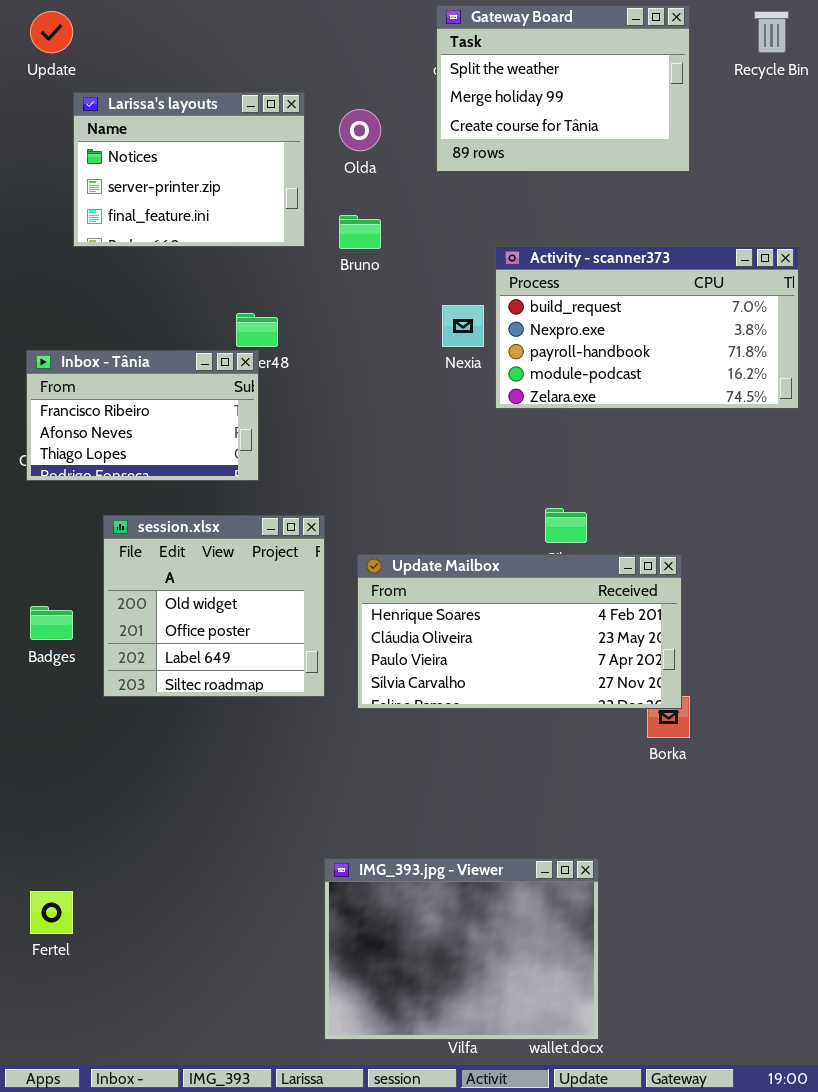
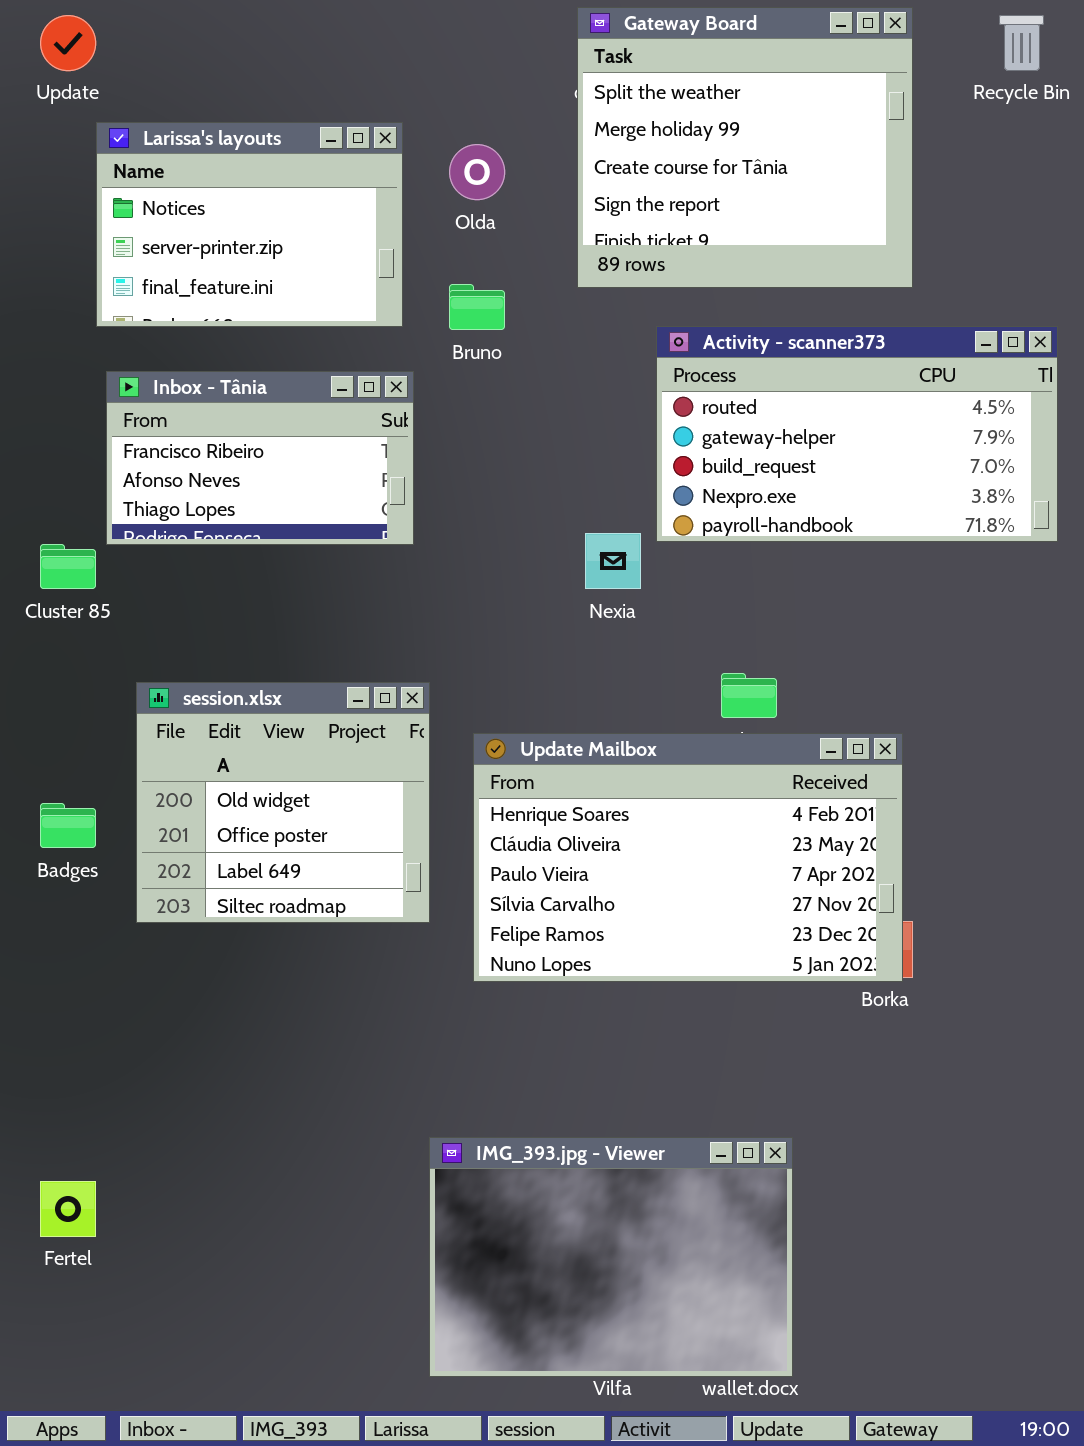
Gateway Board: [436,5,690,172] -> [577,7,913,288], resized
Activity - scanner373: [495,246,799,409] -> [656,326,1058,542], scrolled up 2 rows
Nexia: [442,305,484,347] -> [585,533,641,589], moved
Inbox - Tânia: [26,350,259,481] -> [106,371,414,545], moved
Update Mailbox: [357,554,682,709] -> [473,733,903,982], resized

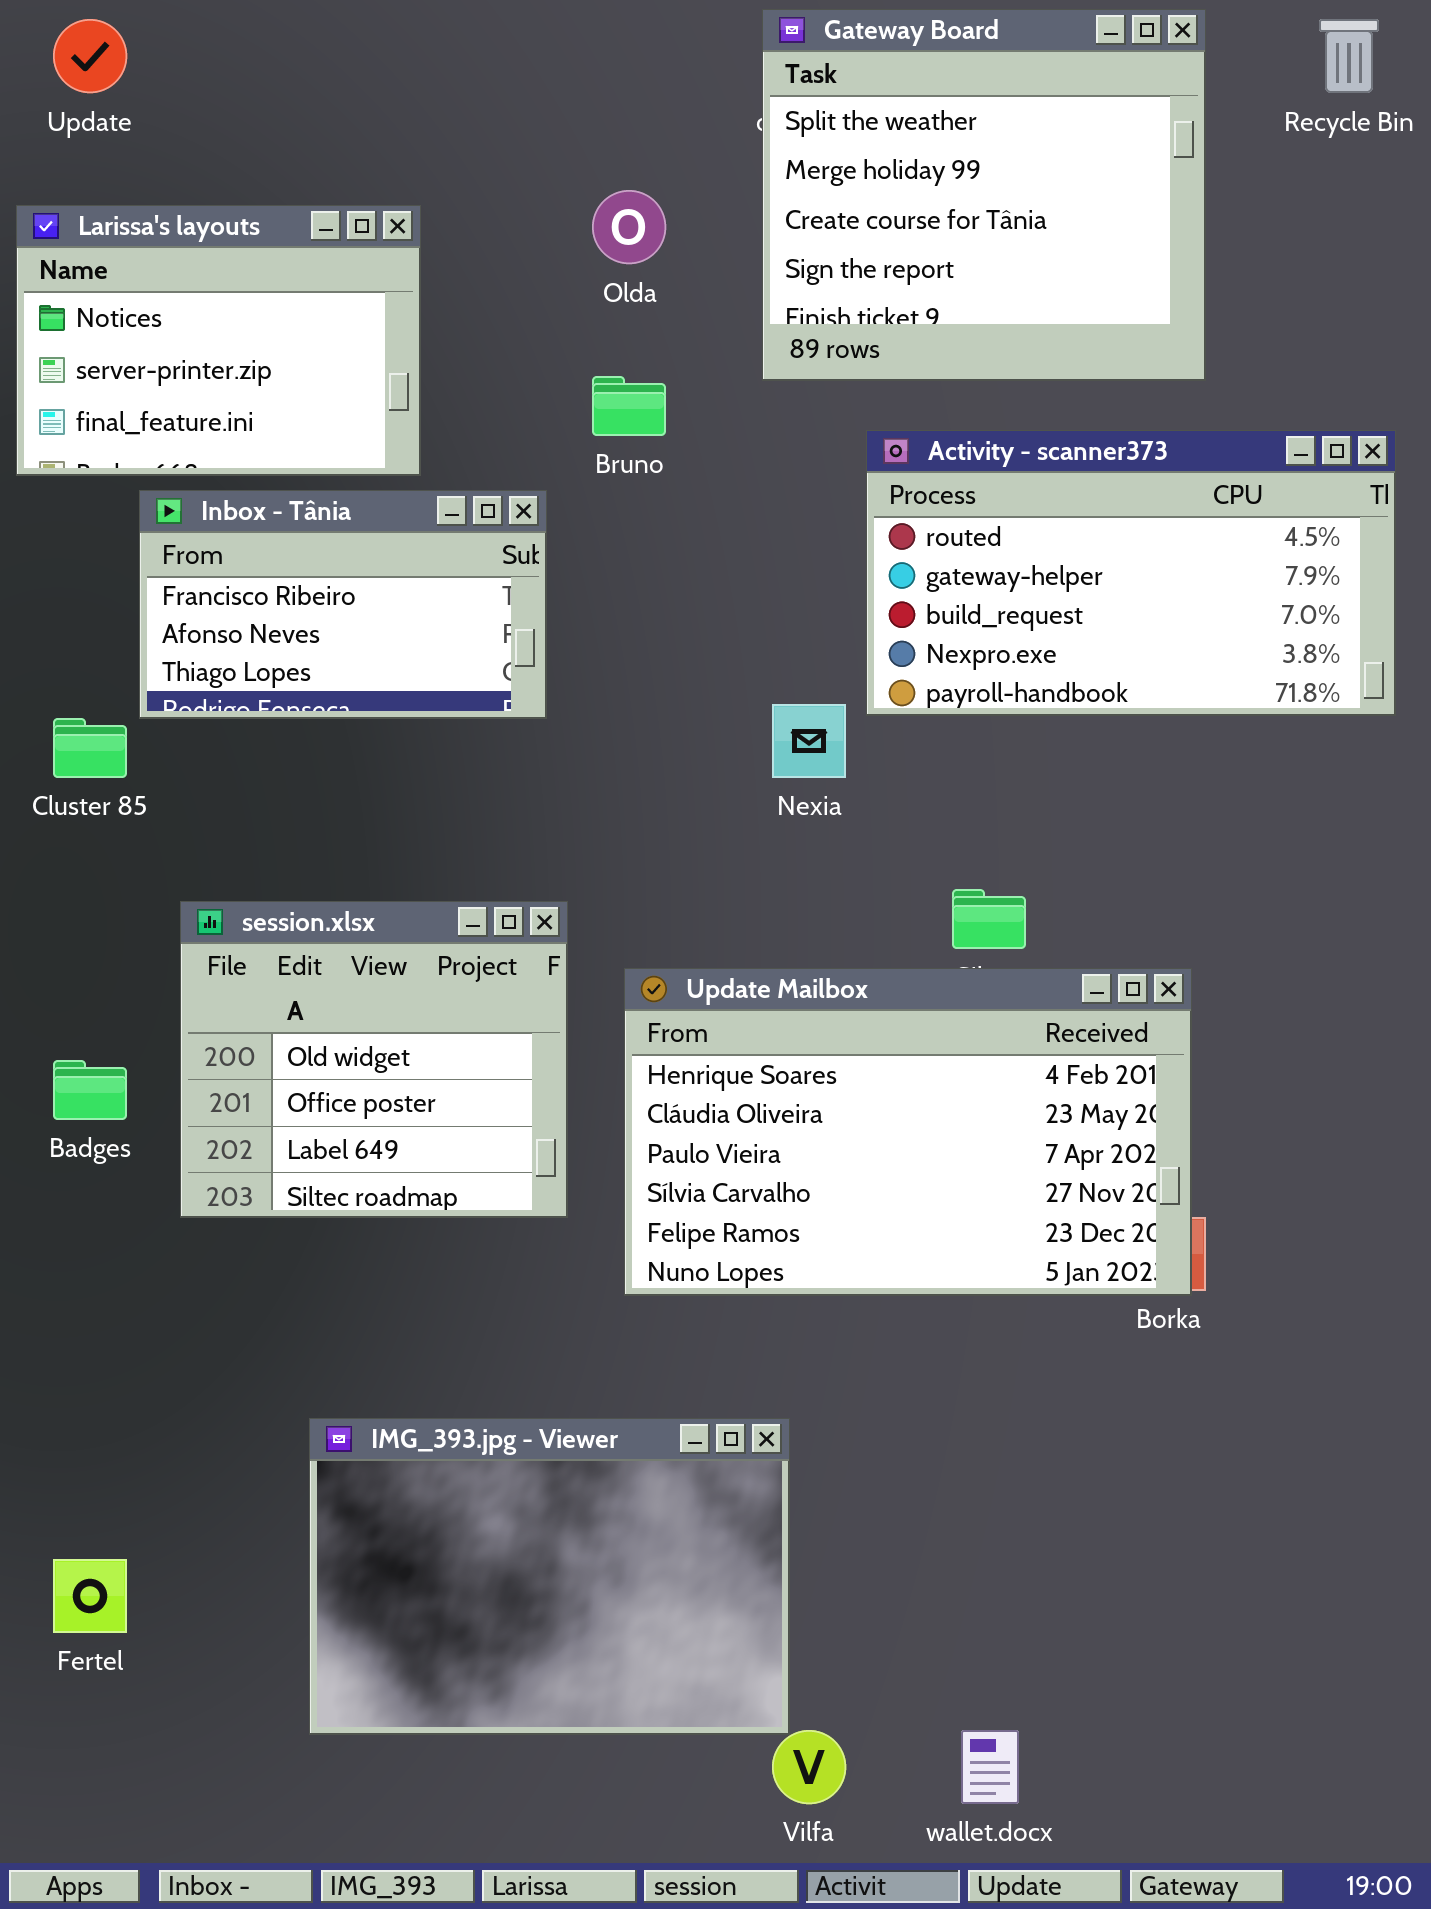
Larissa's layouts: [96,122,403,327] -> [16,205,421,476], moved
IMG_393.jpg - Viewer: [429,1137,793,1377] -> [309,1418,790,1735], moved

